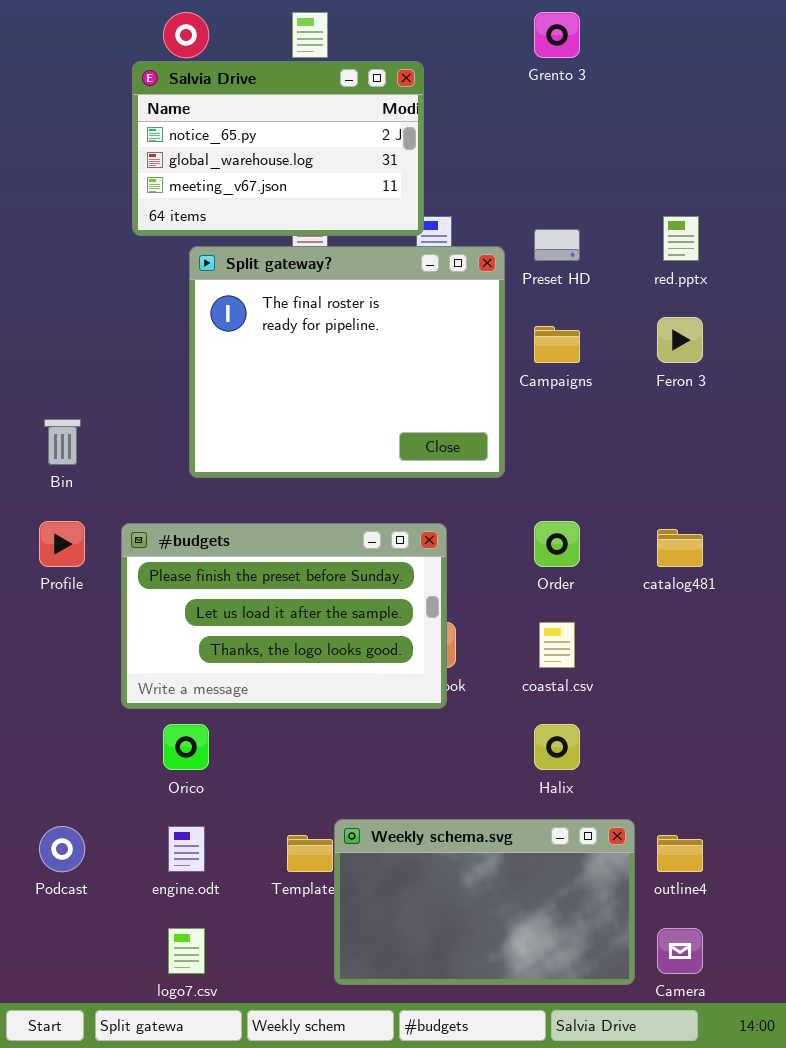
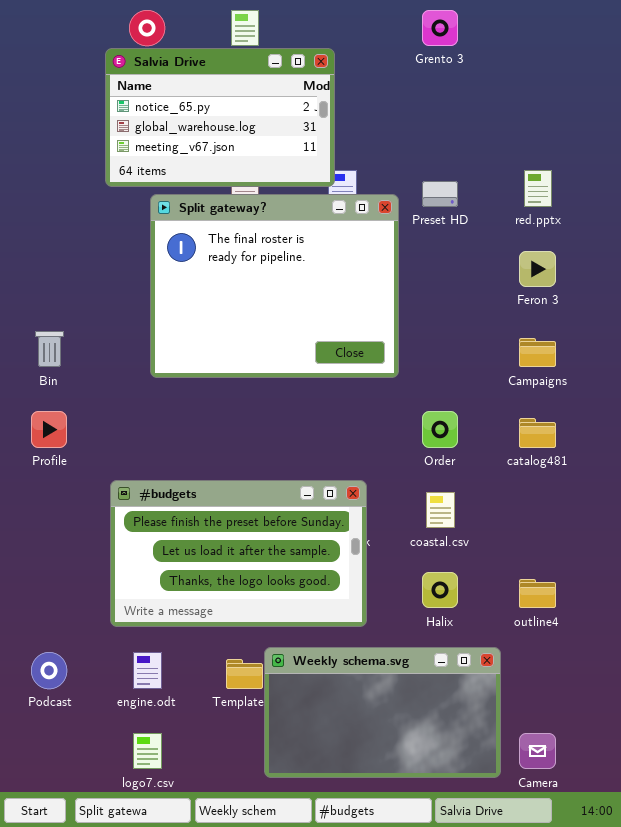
Campaigns: [534,326,580,363] -> [519,338,556,367], moved
#budgets: [121,523,447,709] -> [110,480,367,627], moved
outline4: [657,835,703,872] -> [519,579,556,608], moved

